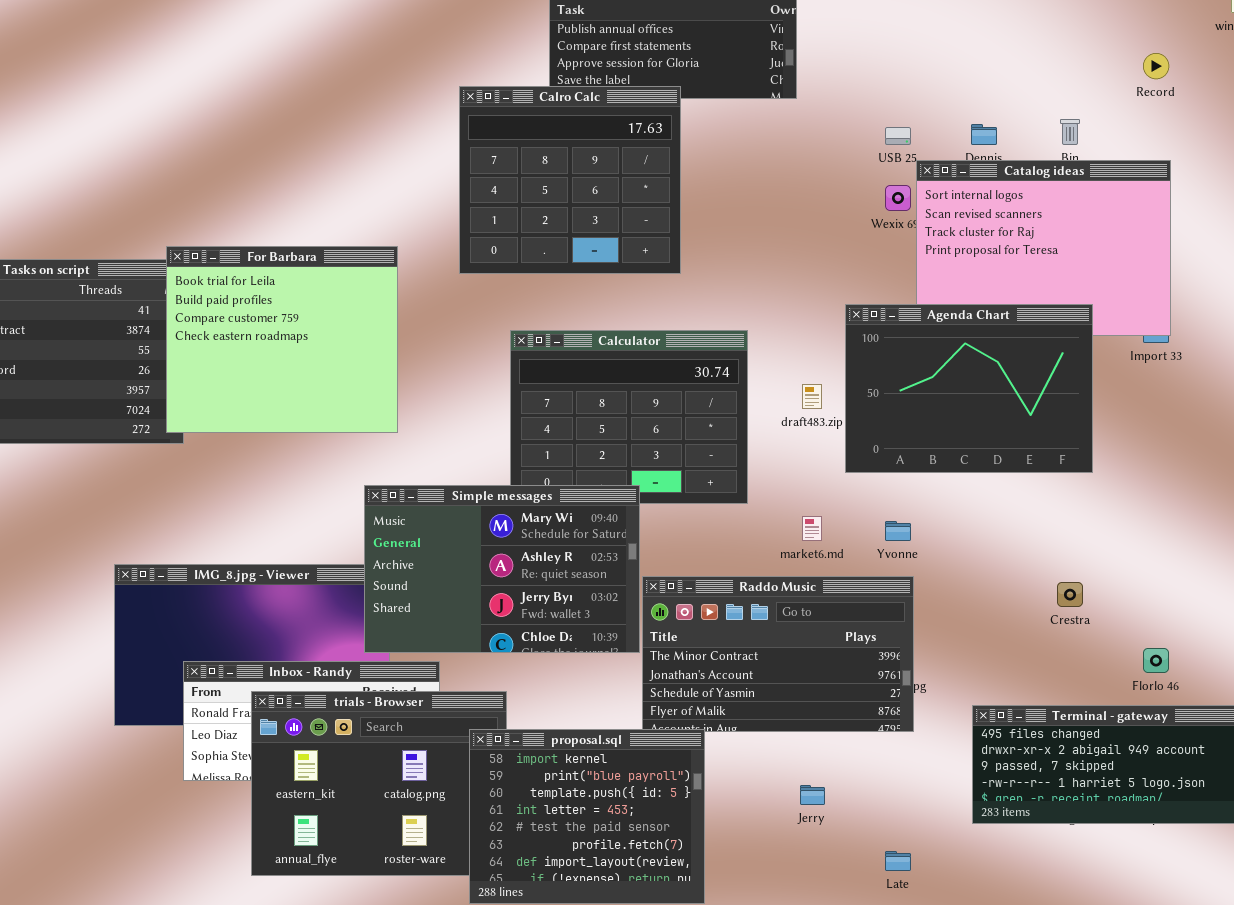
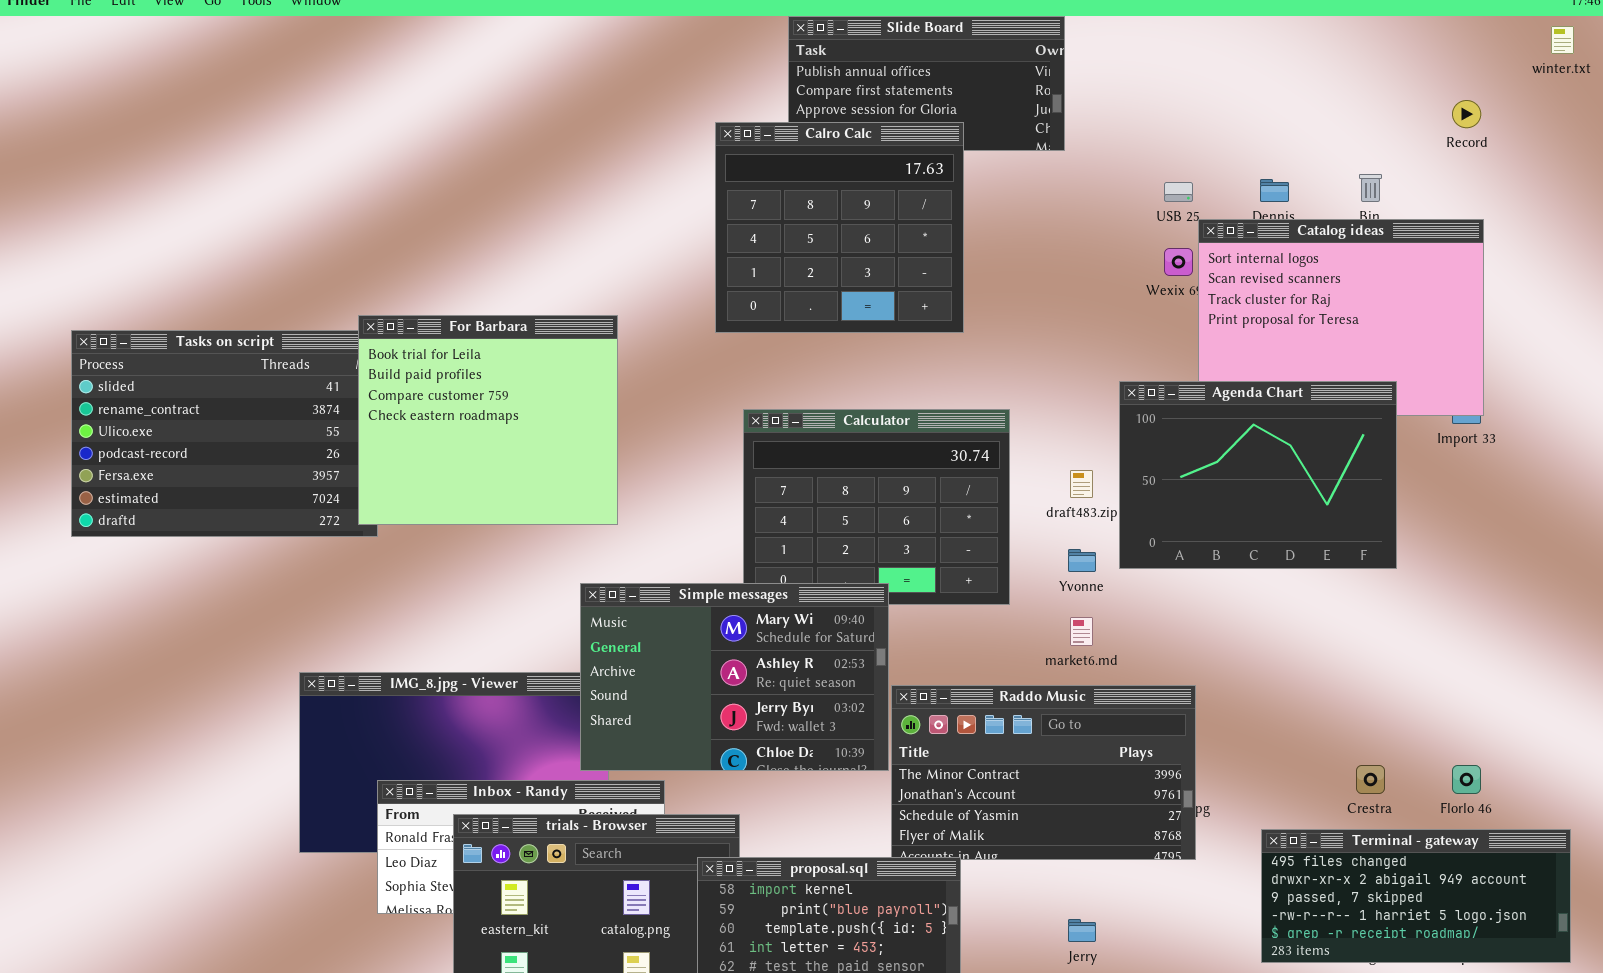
Calro Calc: [459,86,681,274] -> [715,122,964,333], moved
Yvonne: [885,521,911,541] -> [1068,549,1096,572], moved
Crestra: [1057,582,1083,607] -> [1356,765,1385,794], moved

